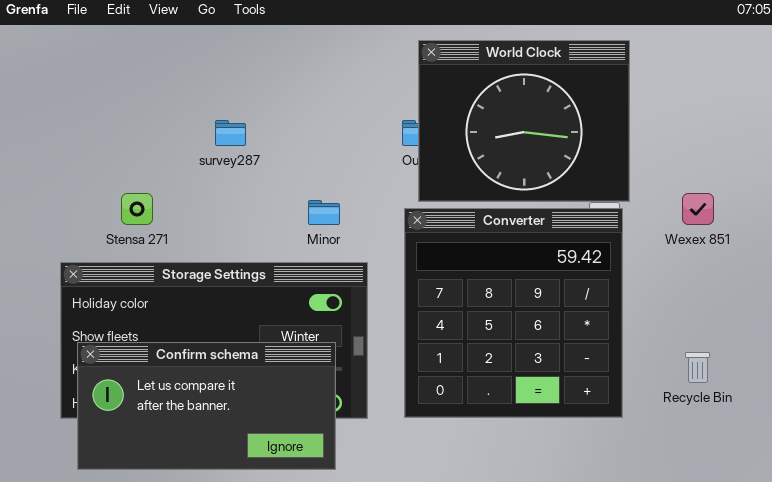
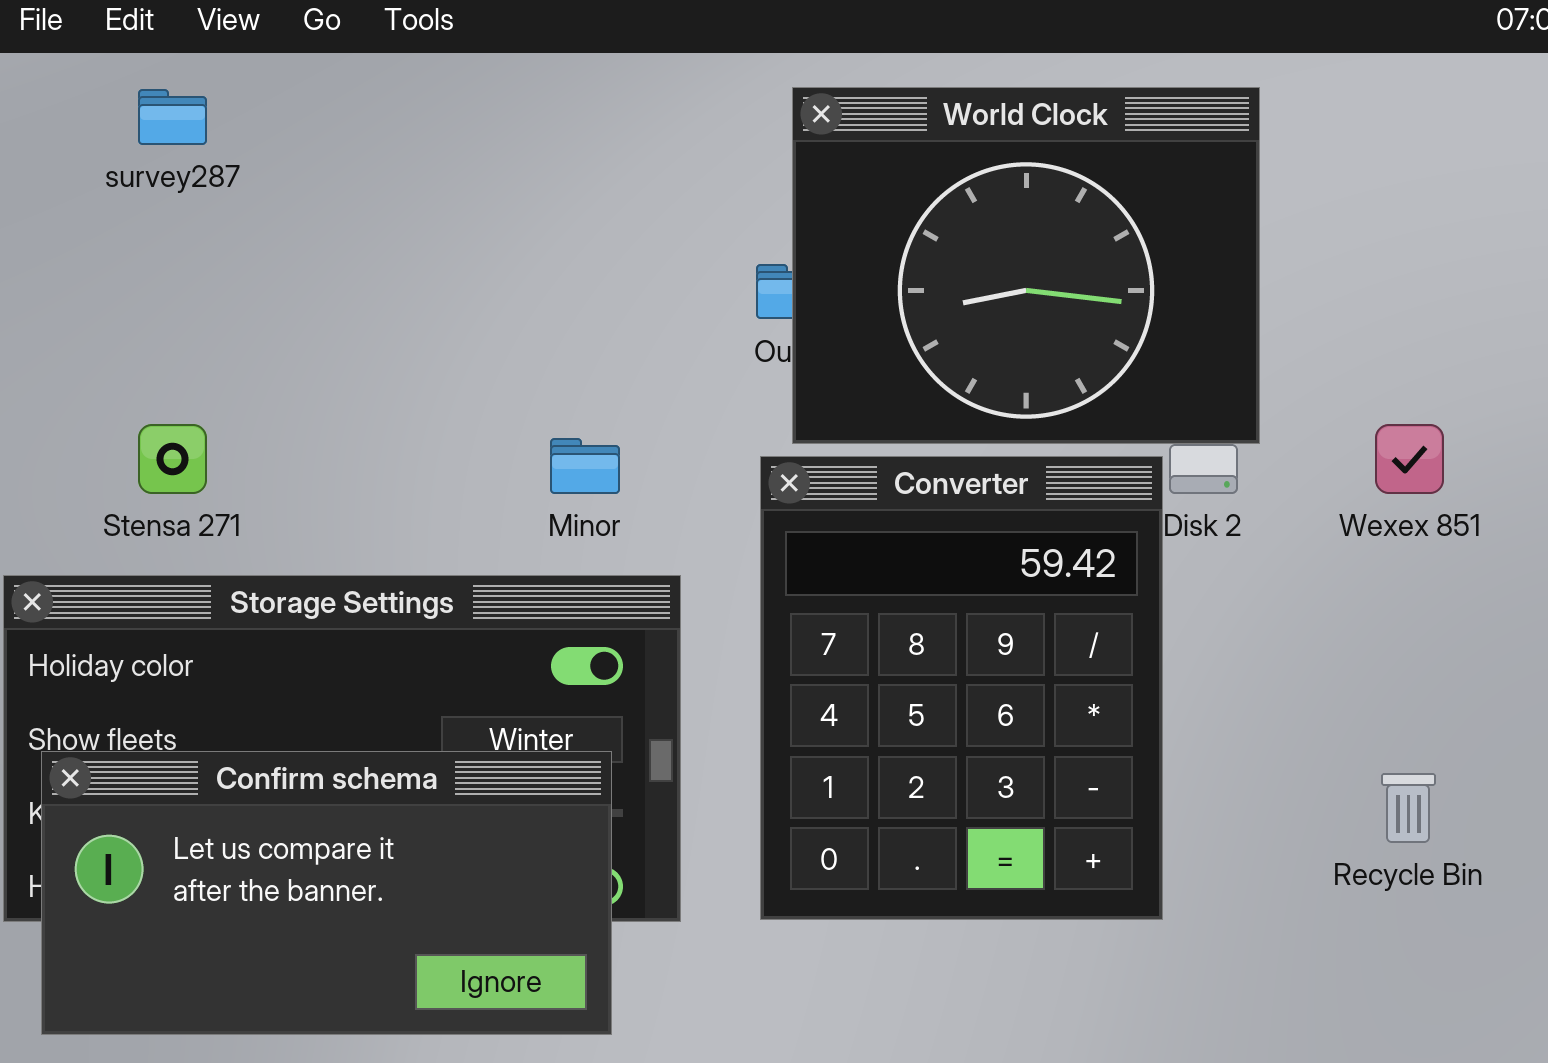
survey287: [215,120,246,146] -> [138,89,207,145], moved
Converter: [404,208,623,418] -> [760,456,1163,920], resized

